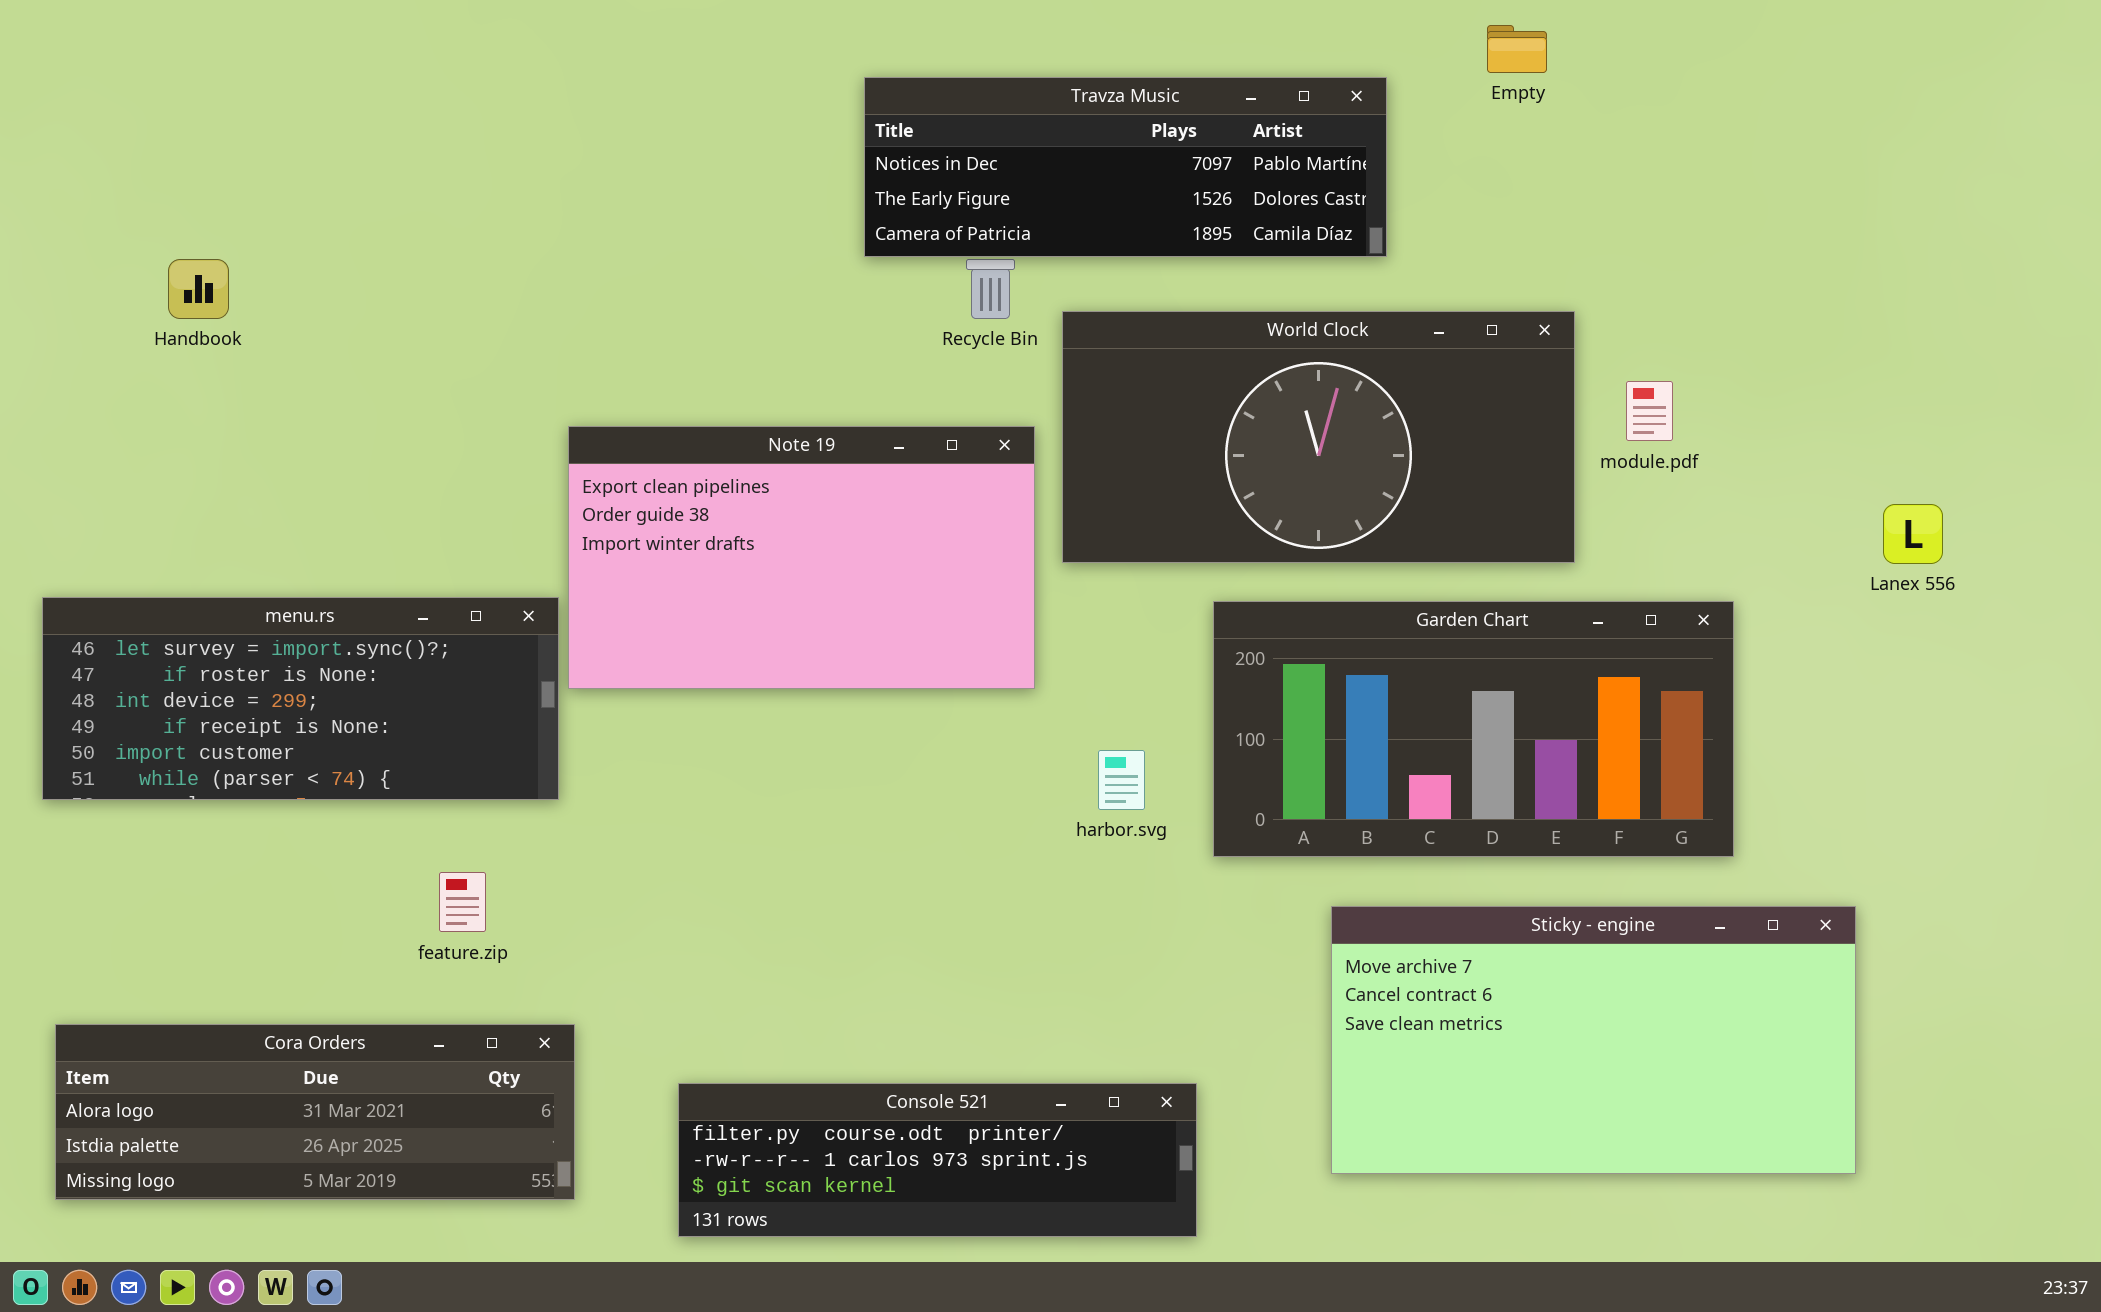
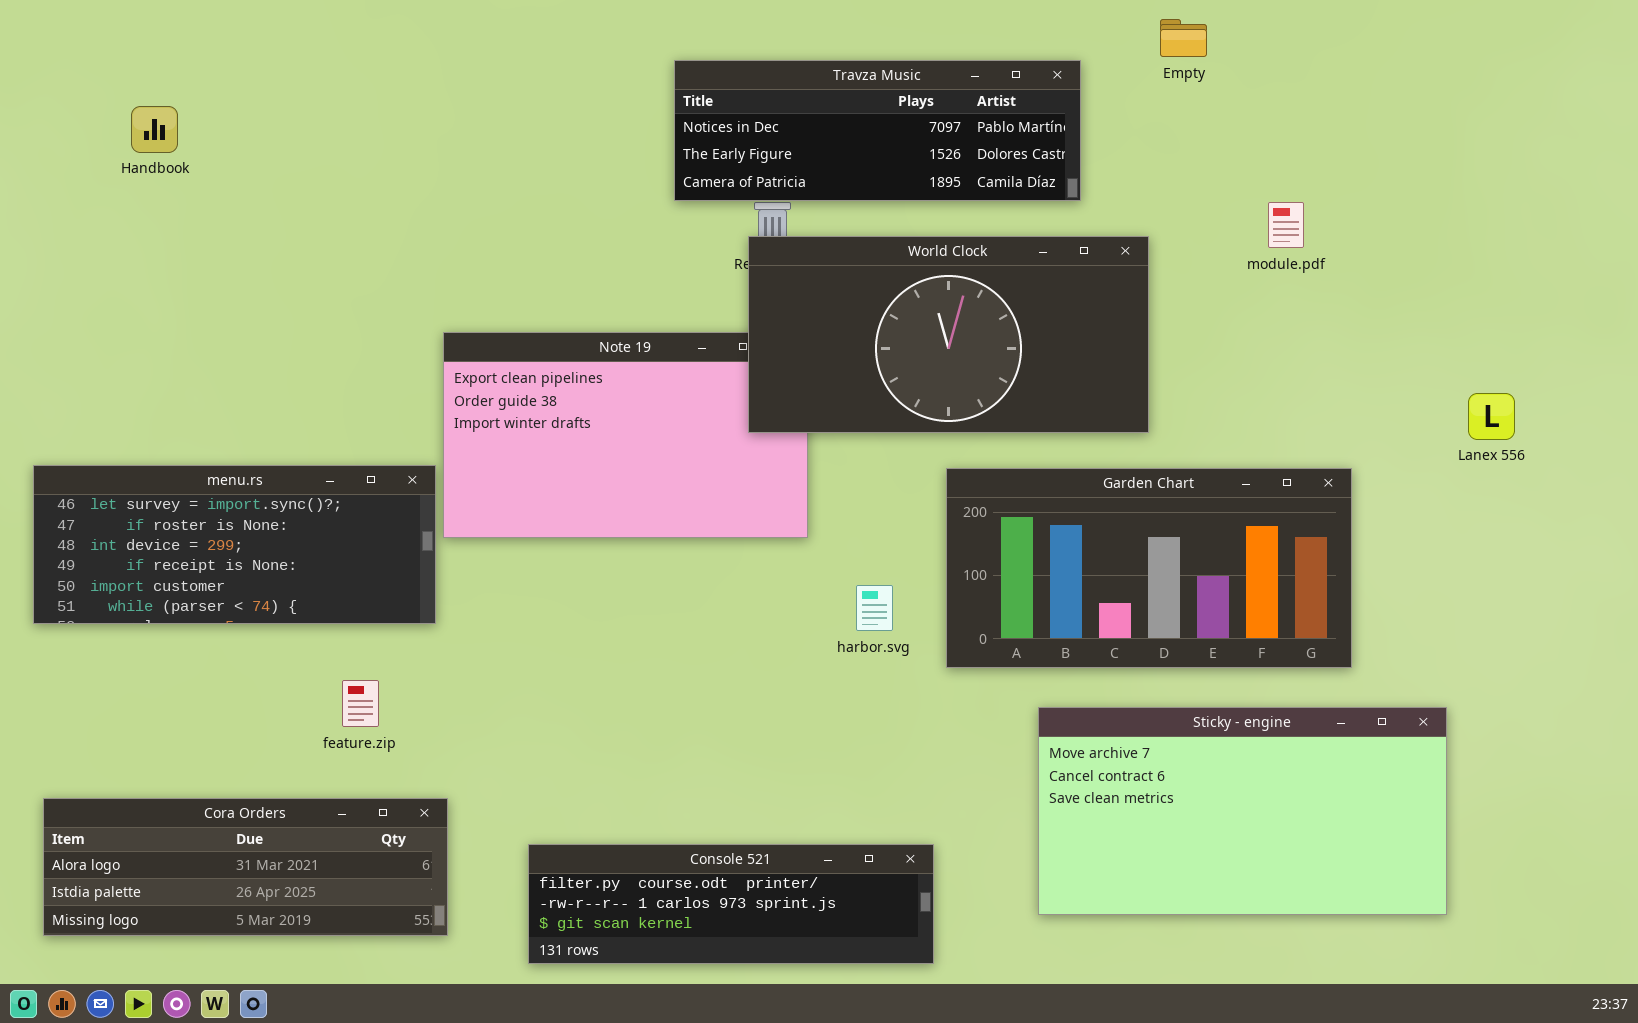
Handbook: [168,259,229,319] -> [131,106,178,153], moved
World Clock: [1062,311,1575,563] -> [748,236,1149,433], moved
module.pdf: [1626,381,1673,441] -> [1268,202,1304,248], moved

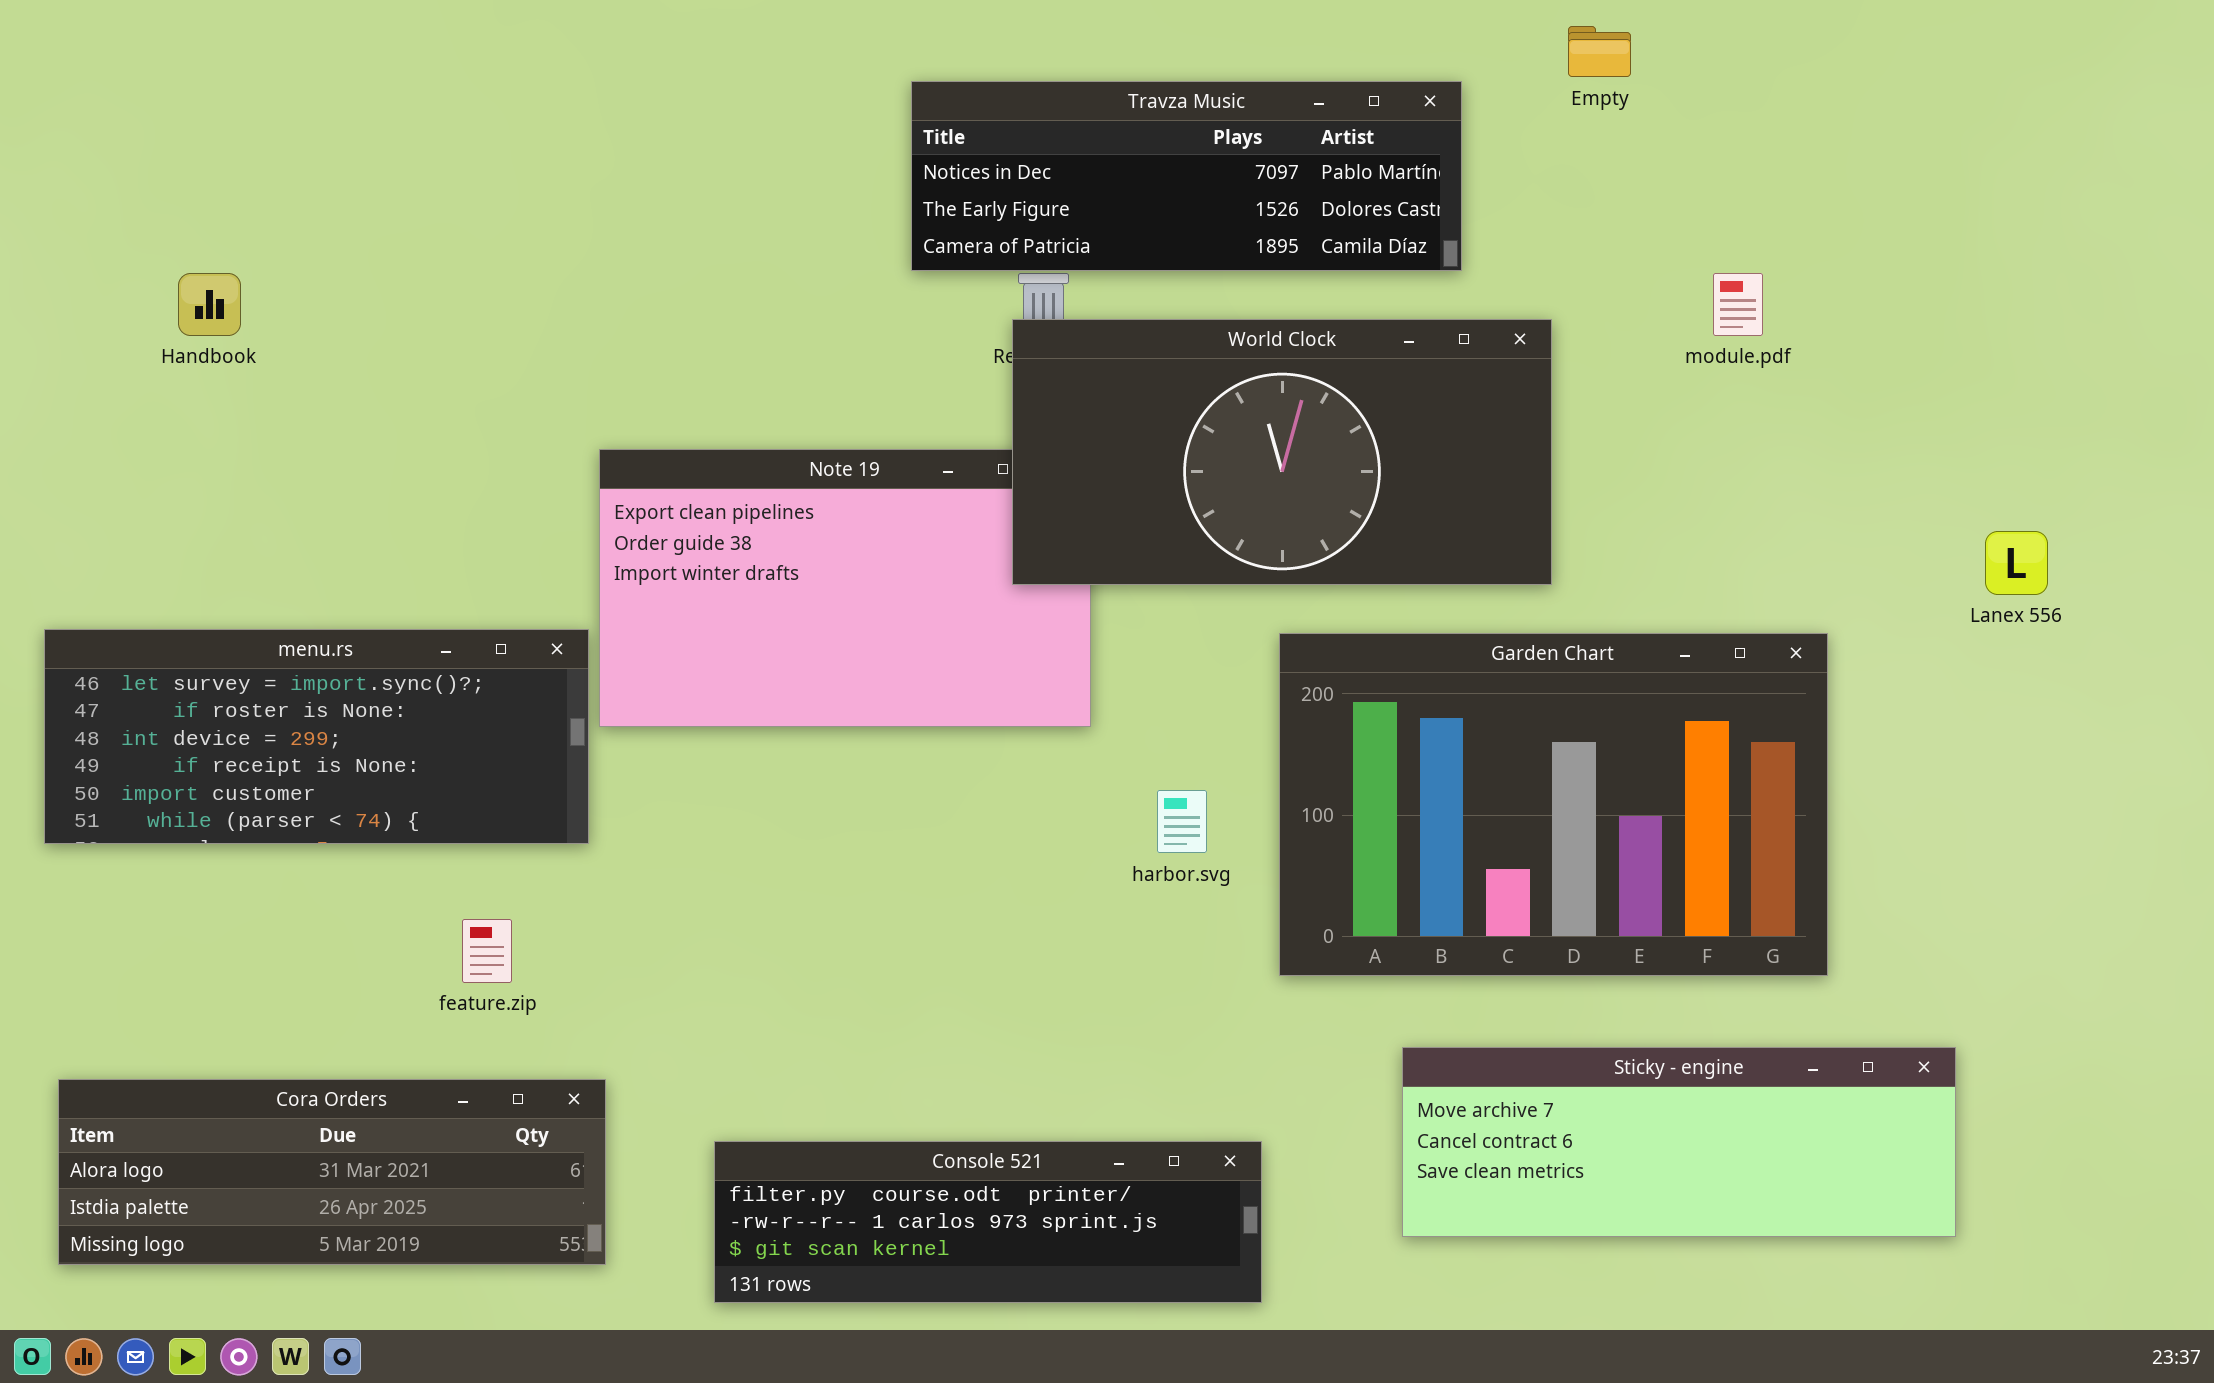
Handbook: [131,106,178,153] -> [178,273,241,336], moved
Garden Chart: [946,468,1352,668] -> [1279,633,1828,976], resized
Sticky - engine: [1038,707,1447,915] -> [1402,1047,1956,1237], resized

